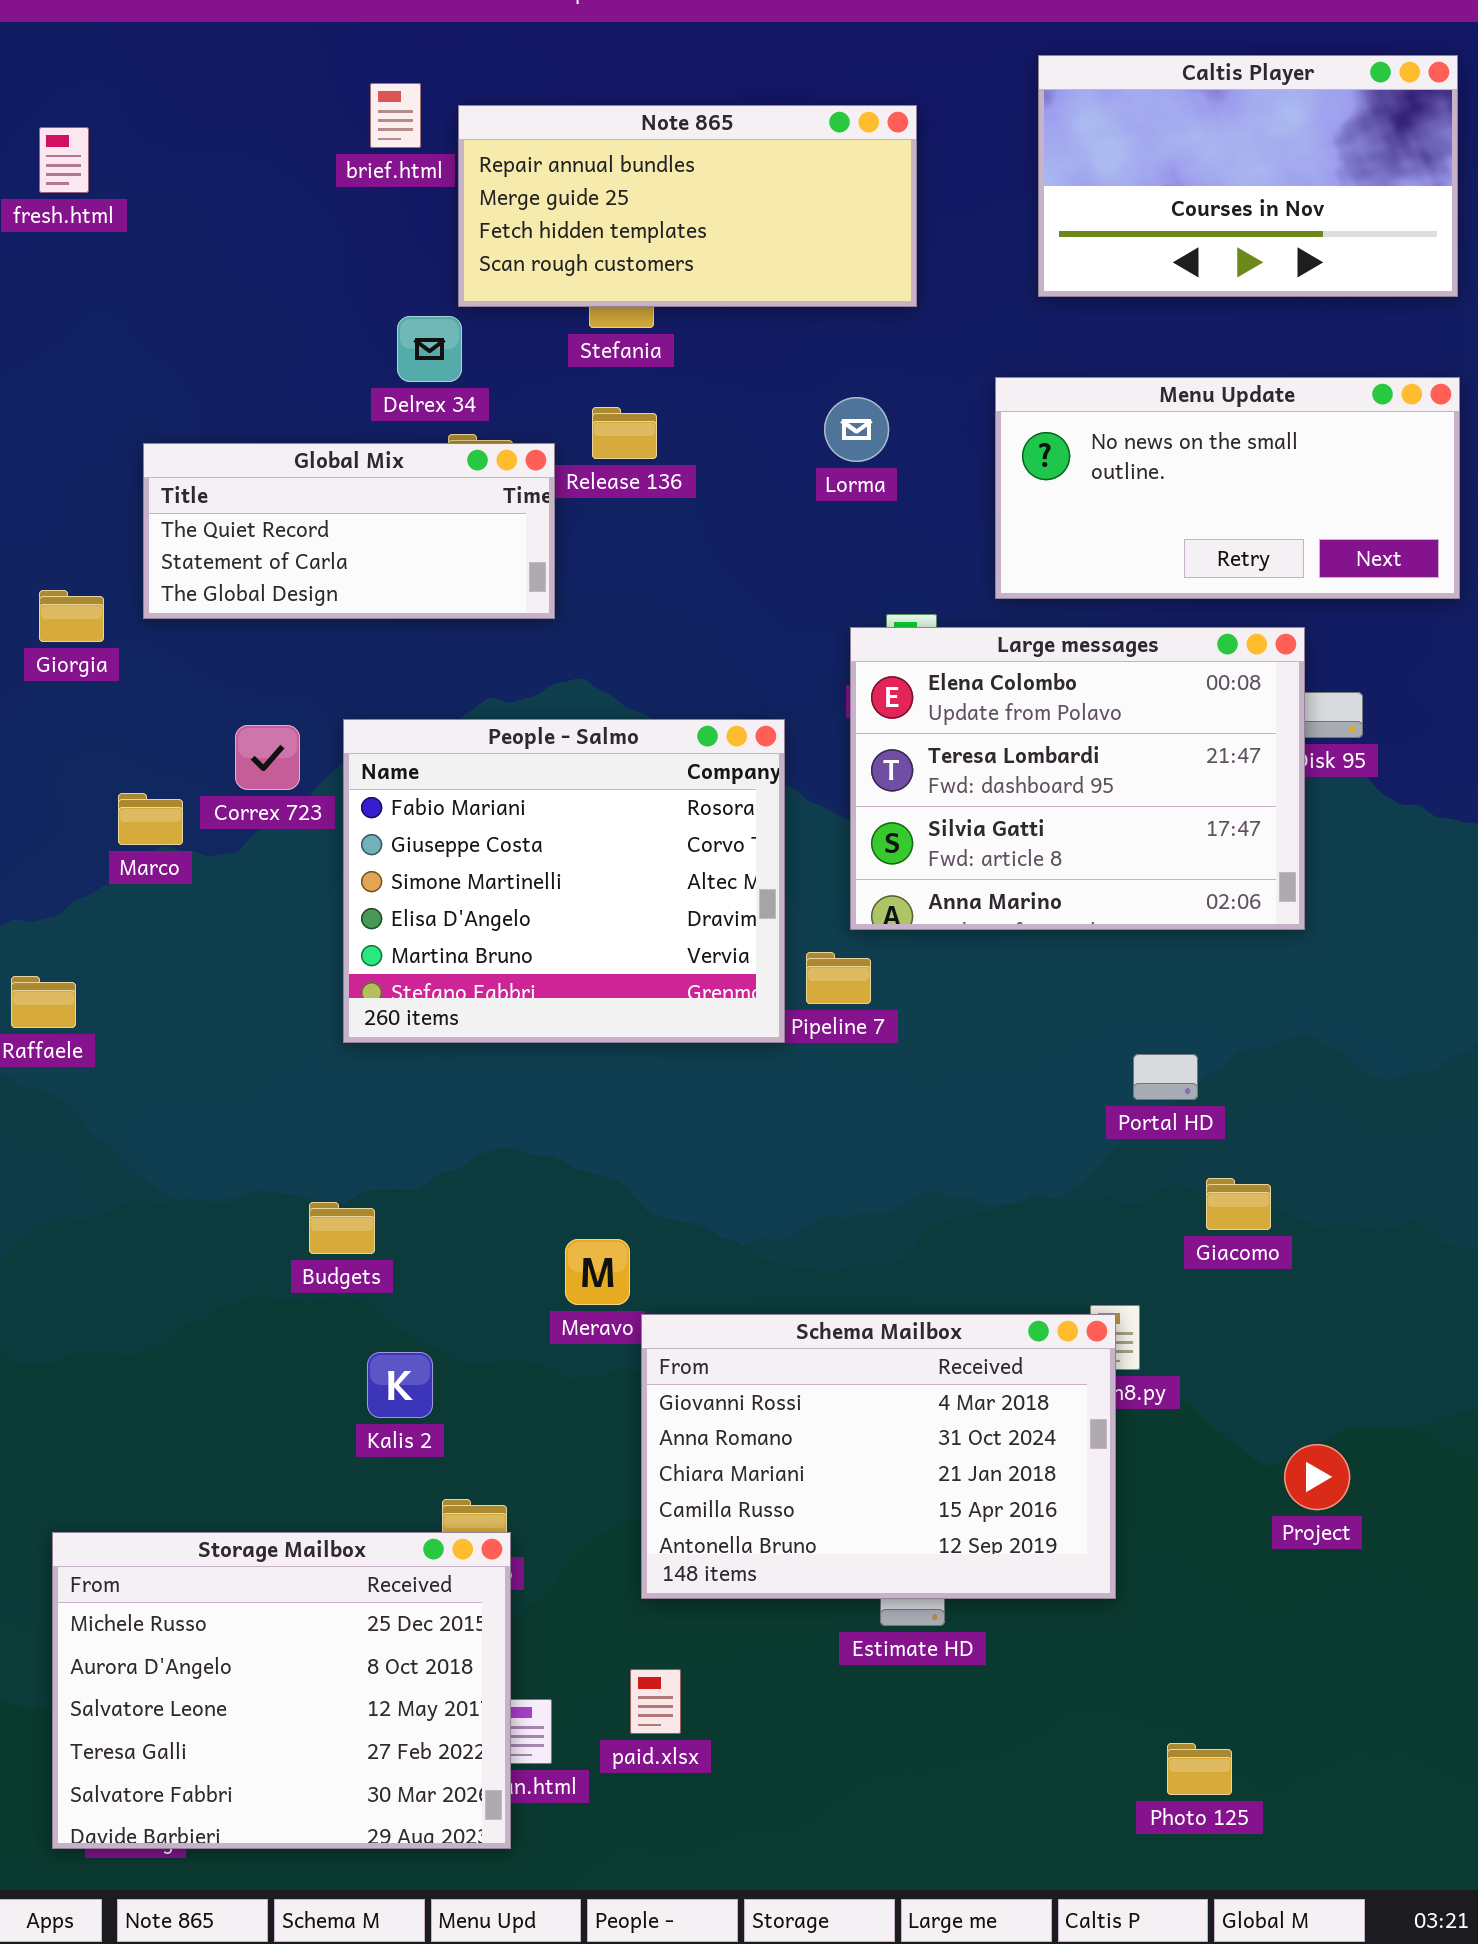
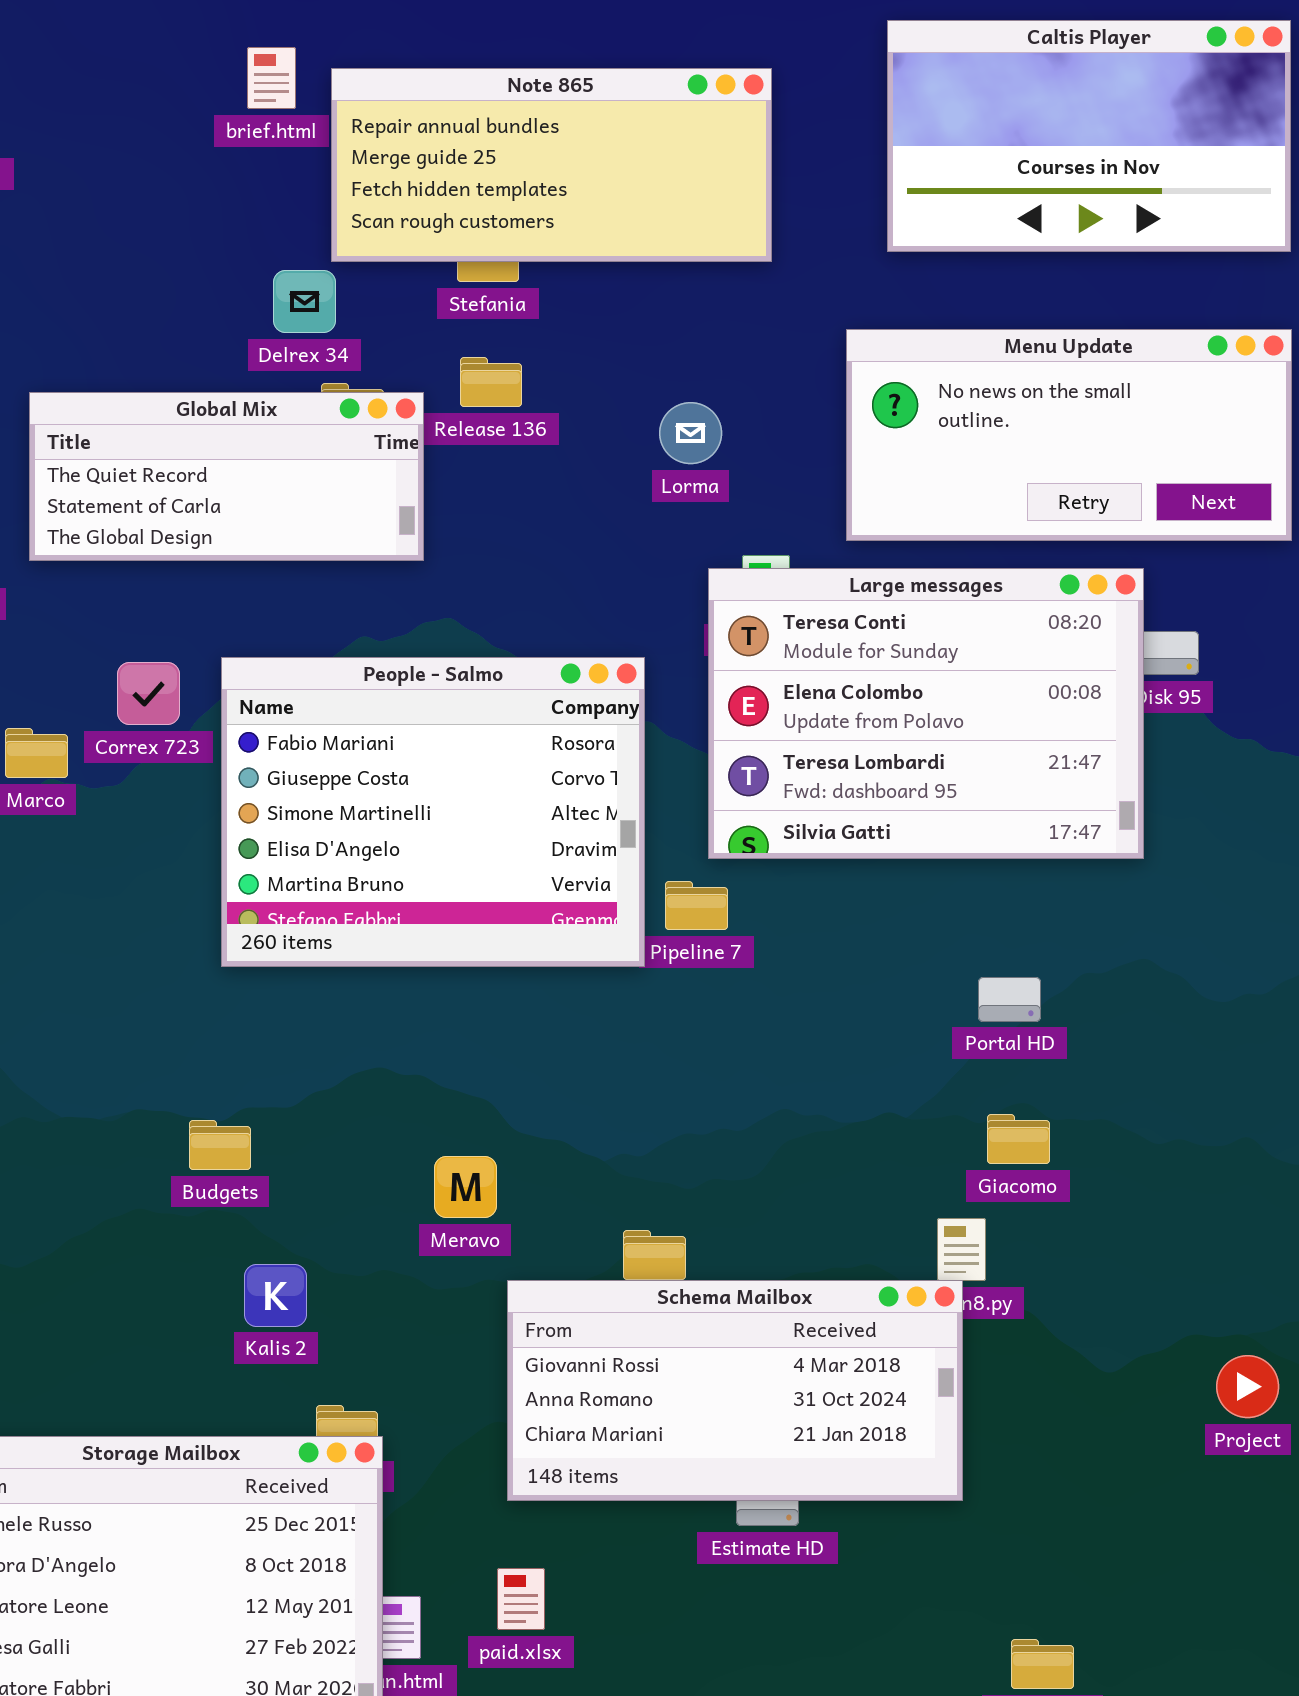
Lorma: [824,397,889,462] -> [659,402,722,464], moved
Large messages: [850,627,1305,930] -> [708,568,1144,859], scrolled up 1 row
Giacomo: [1206,1178,1271,1230] -> [987,1114,1050,1164], moved
Schema Mailbox: [641,1314,1116,1599] -> [507,1280,963,1501], resized
Project: [1284,1444,1350,1510] -> [1216,1355,1279,1418], moved

